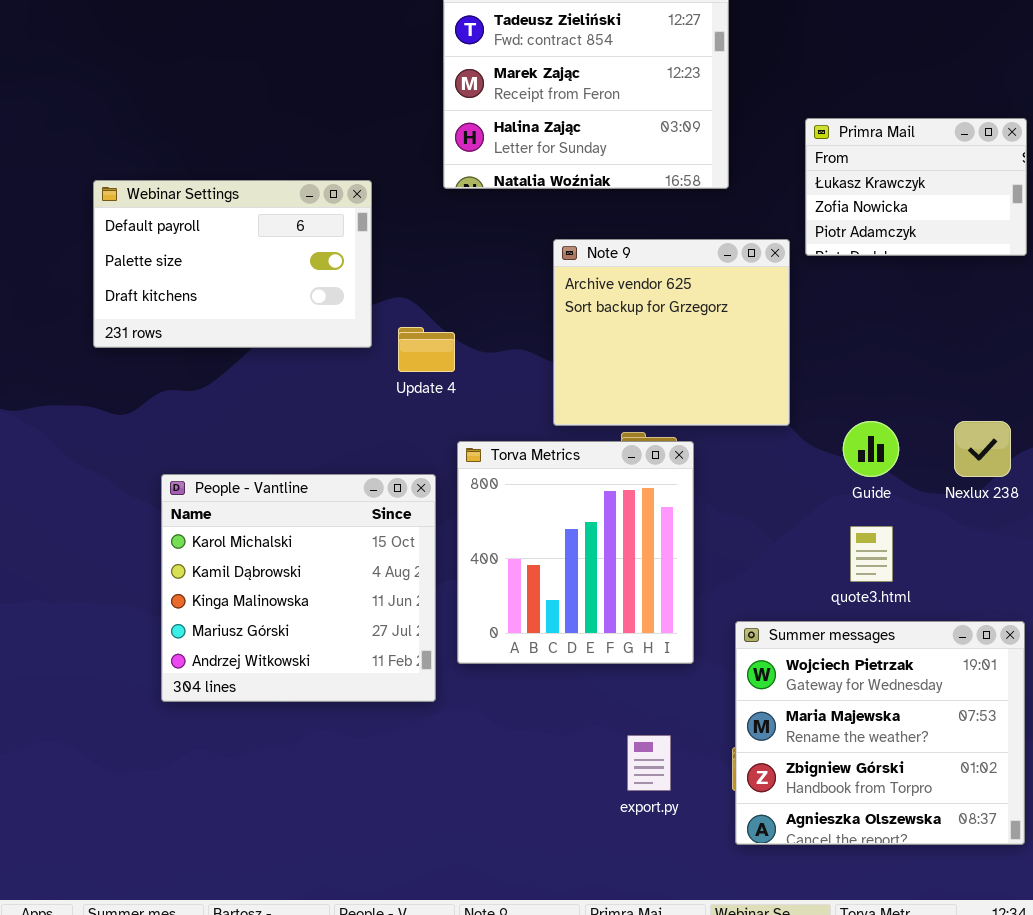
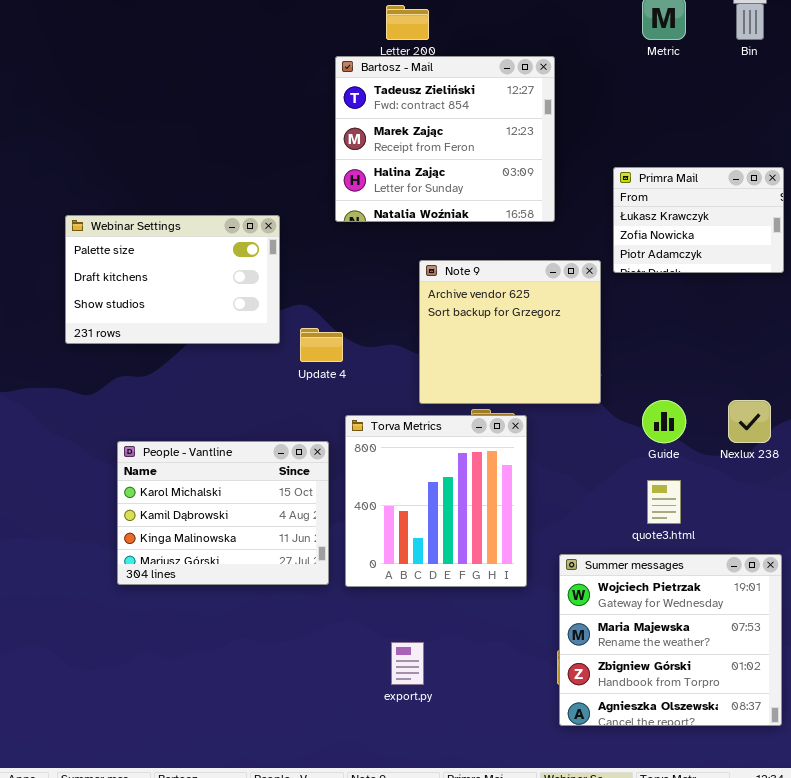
Webinar Settings: [93,180,372,348] -> [65,215,280,344], scrolled down 1 row
People - Vantline: [161,474,436,702] -> [117,441,329,585], resized
export.py: [627,735,671,791] -> [391,642,424,685], moved

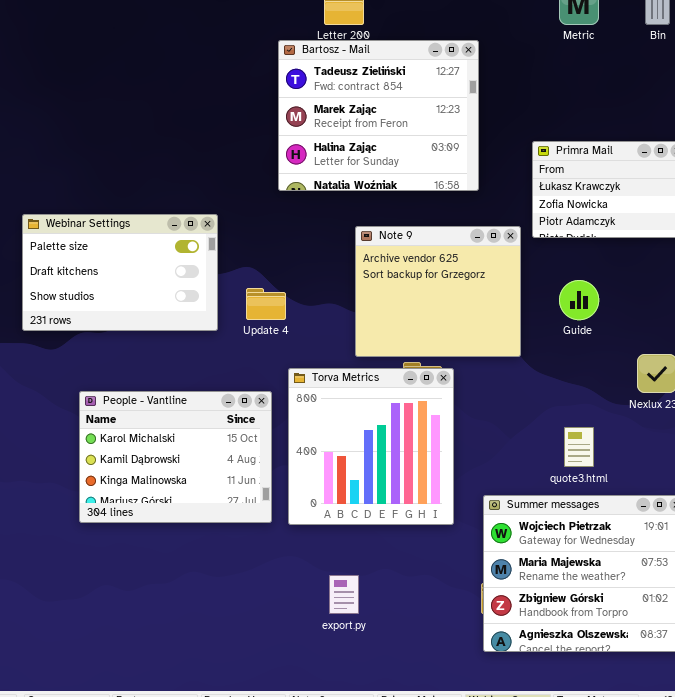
Webinar Settings: [65,215,280,344] -> [22,214,218,331], moved
Guide: [642,400,686,443] -> [559,280,599,320], moved

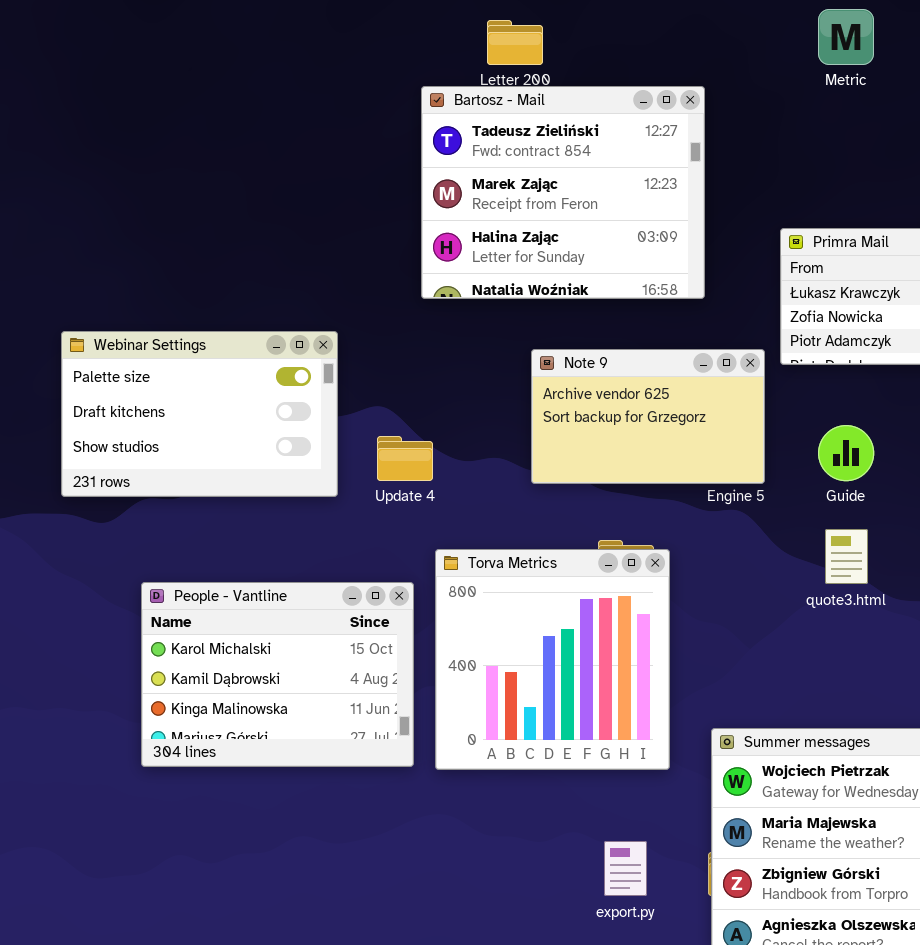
Note 9: [355,226,521,357] -> [531,349,765,484], resized
quote3.html: [564,427,594,467] -> [825,529,868,584], moved
export.py: [329,575,359,614] -> [604,841,647,896], moved

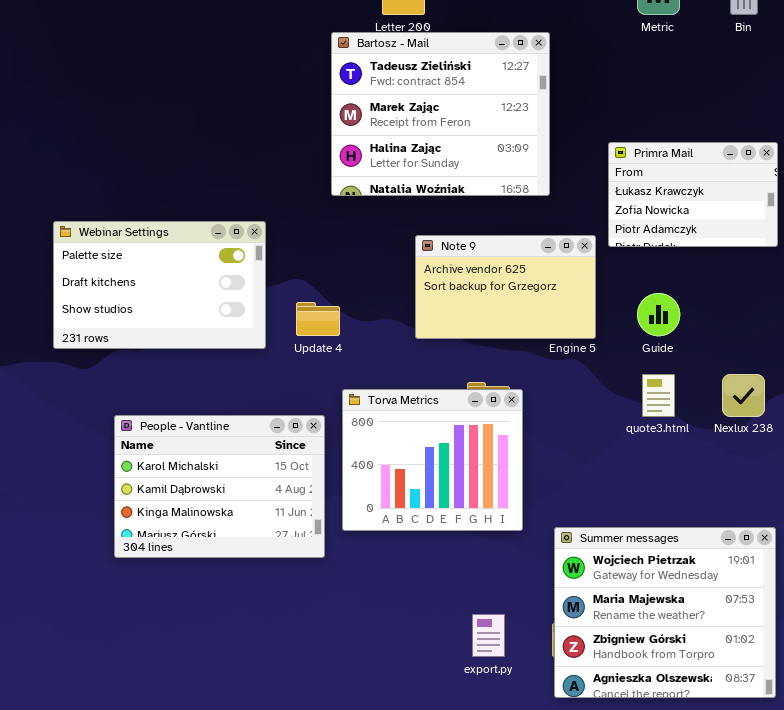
Torva Metrics: [435,549,670,770] -> [342,389,523,531], resized

